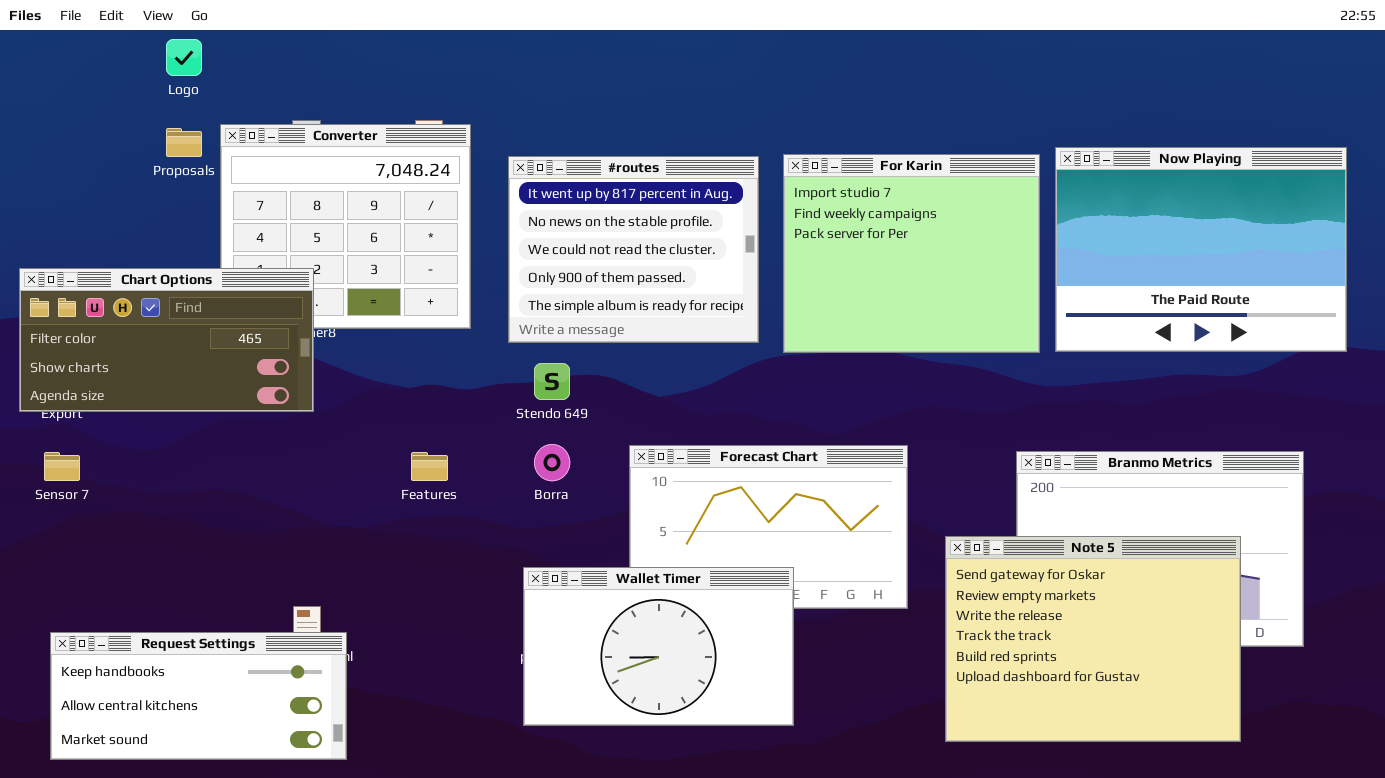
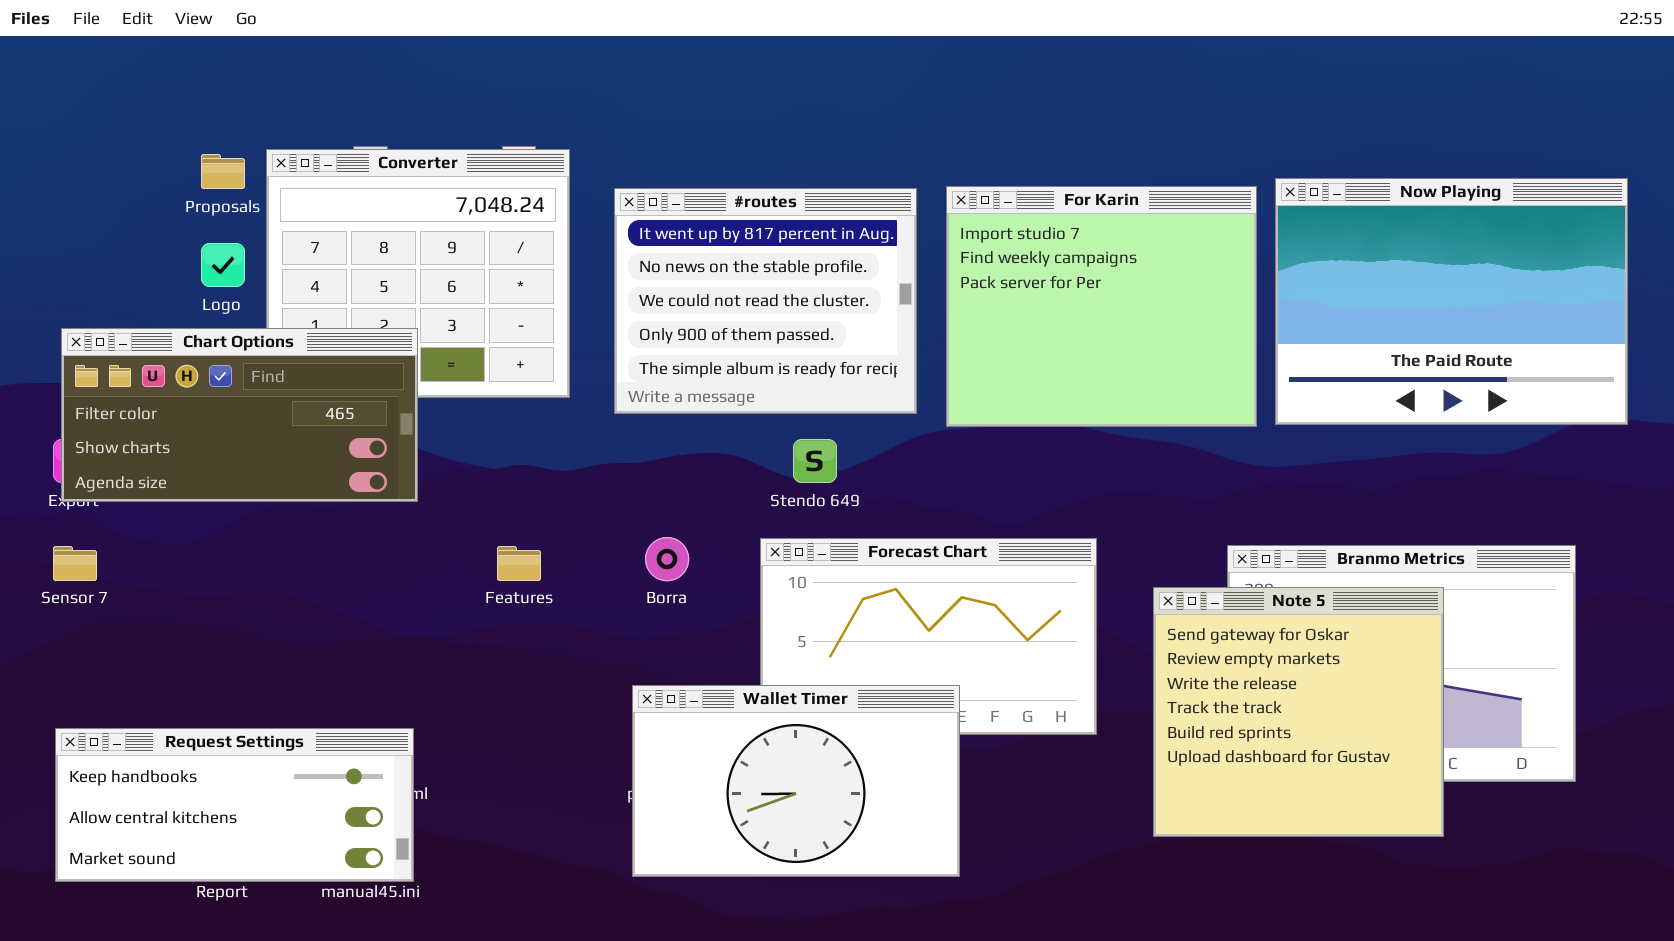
Logo: [166,39,202,76] -> [201,243,245,287], moved
Chart Options: [19,268,314,412] -> [61,328,418,502], moved
Stendo 649: [534,363,570,400] -> [793,439,837,483], moved
Note 5: [945,536,1241,742] -> [1153,587,1444,837], moved, resized
Request Settings: [50,632,347,760] -> [55,728,414,882], moved

